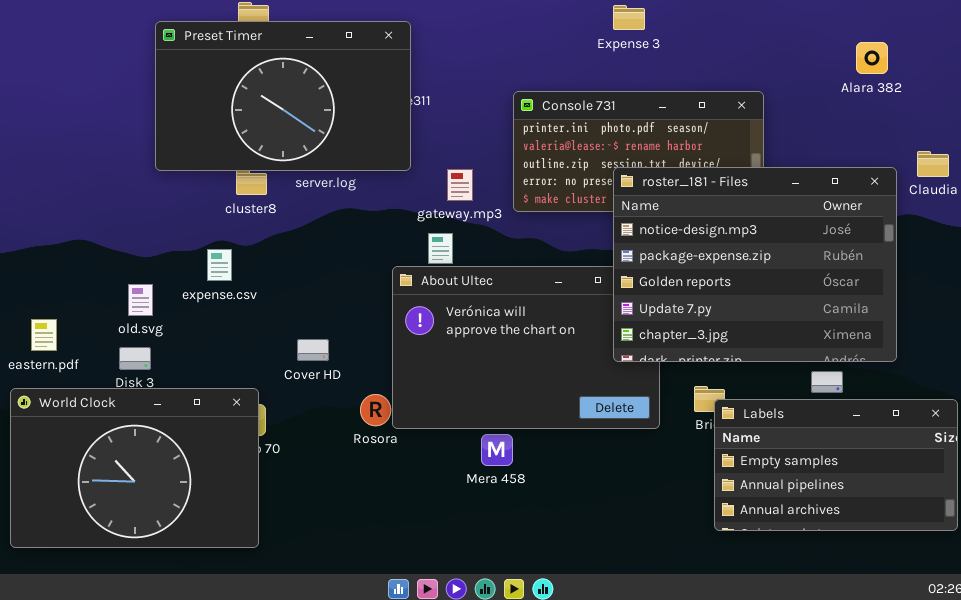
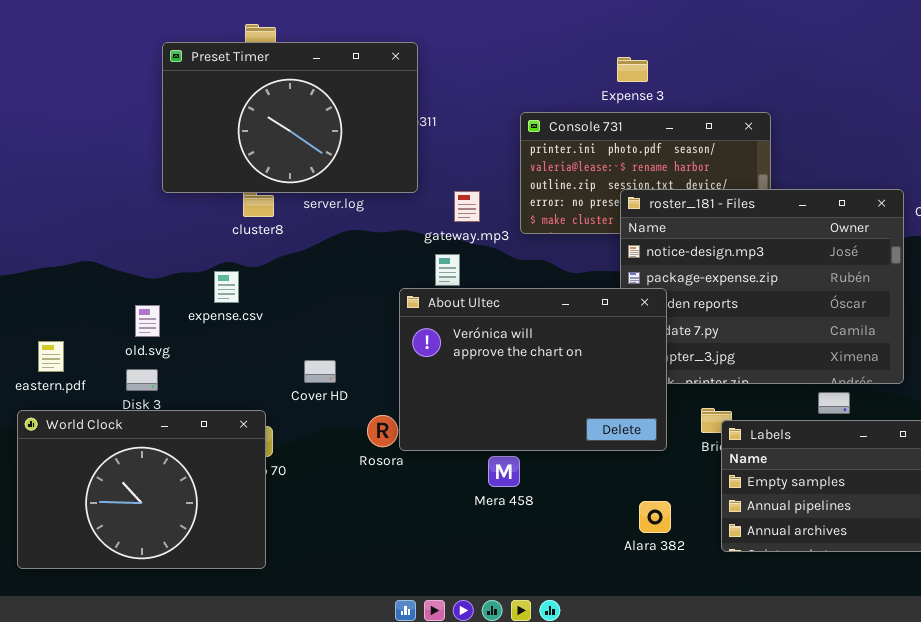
Expense 3: [613,5,645,30] -> [617,57,648,82], moved
Alara 382: [856,42,888,74] -> [639,501,671,533], moved
About Ultec: [392,266,660,429] -> [399,288,667,451], raised

